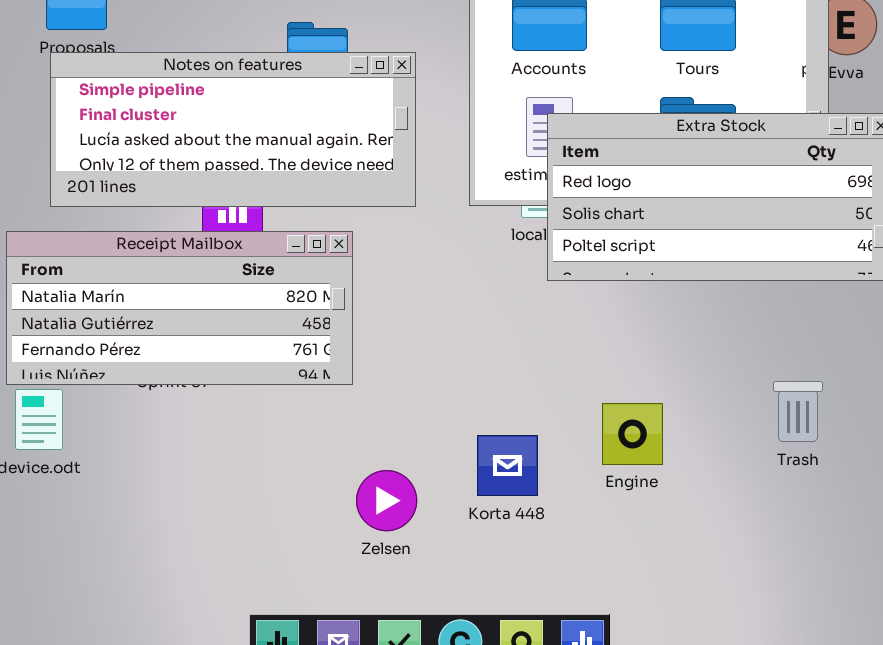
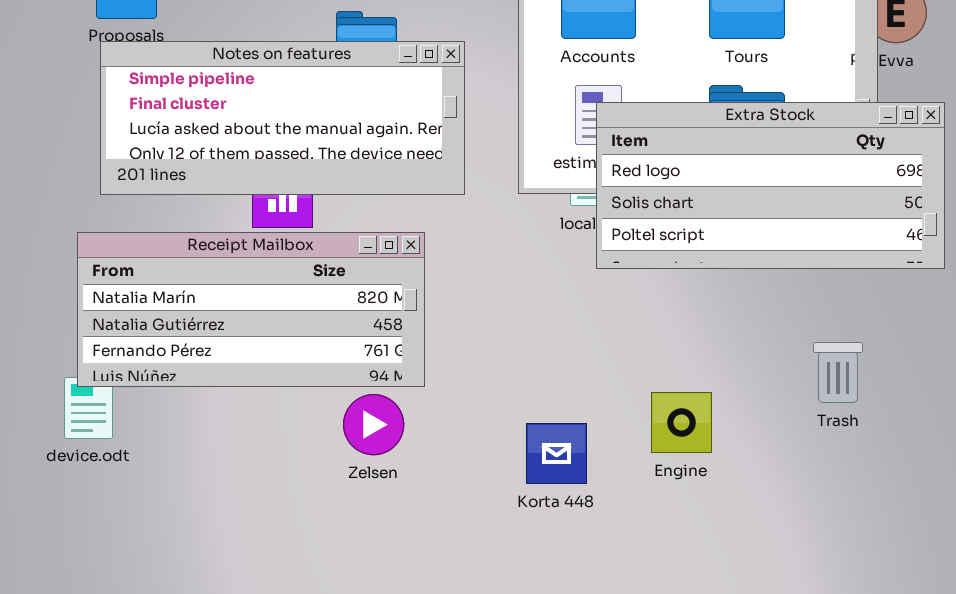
Receipt Mailbox: [6,231,353,385] -> [77,232,425,387], moved
Trash: [773,381,823,442] -> [813,342,863,403], moved
Zelsen: [356,470,417,531] -> [343,394,404,455], moved

